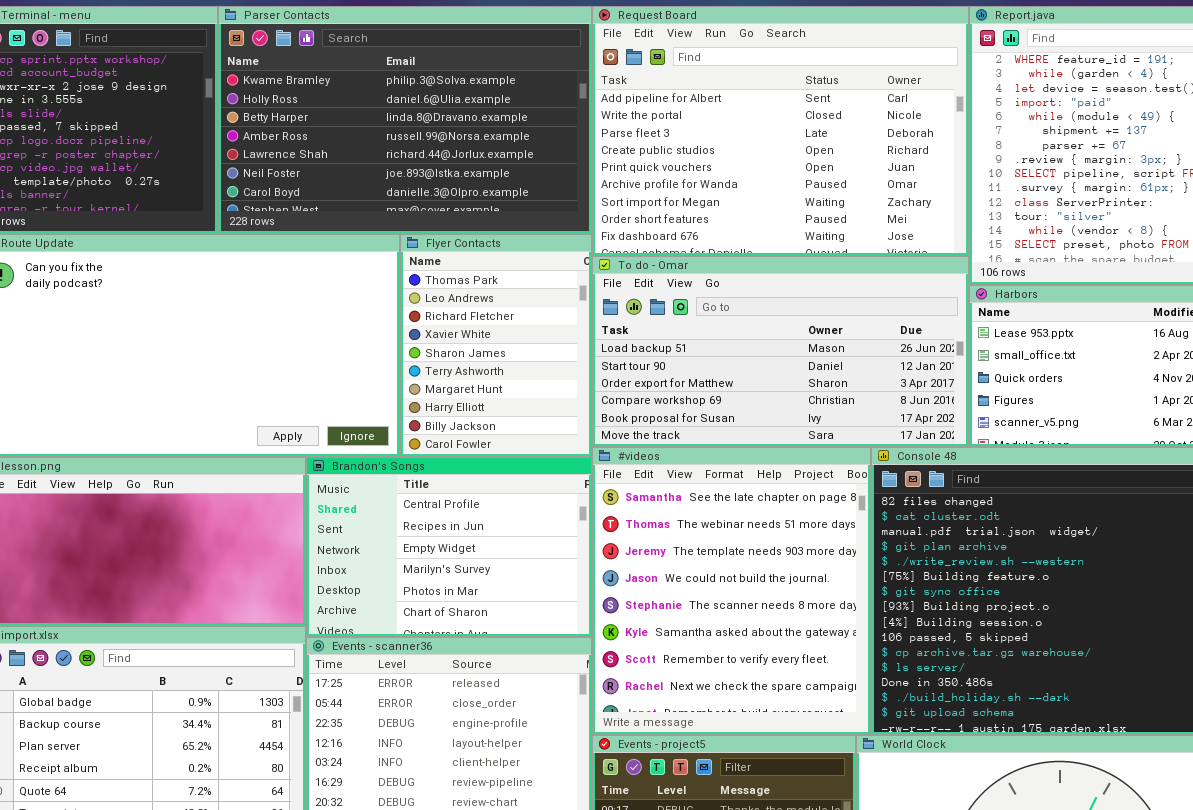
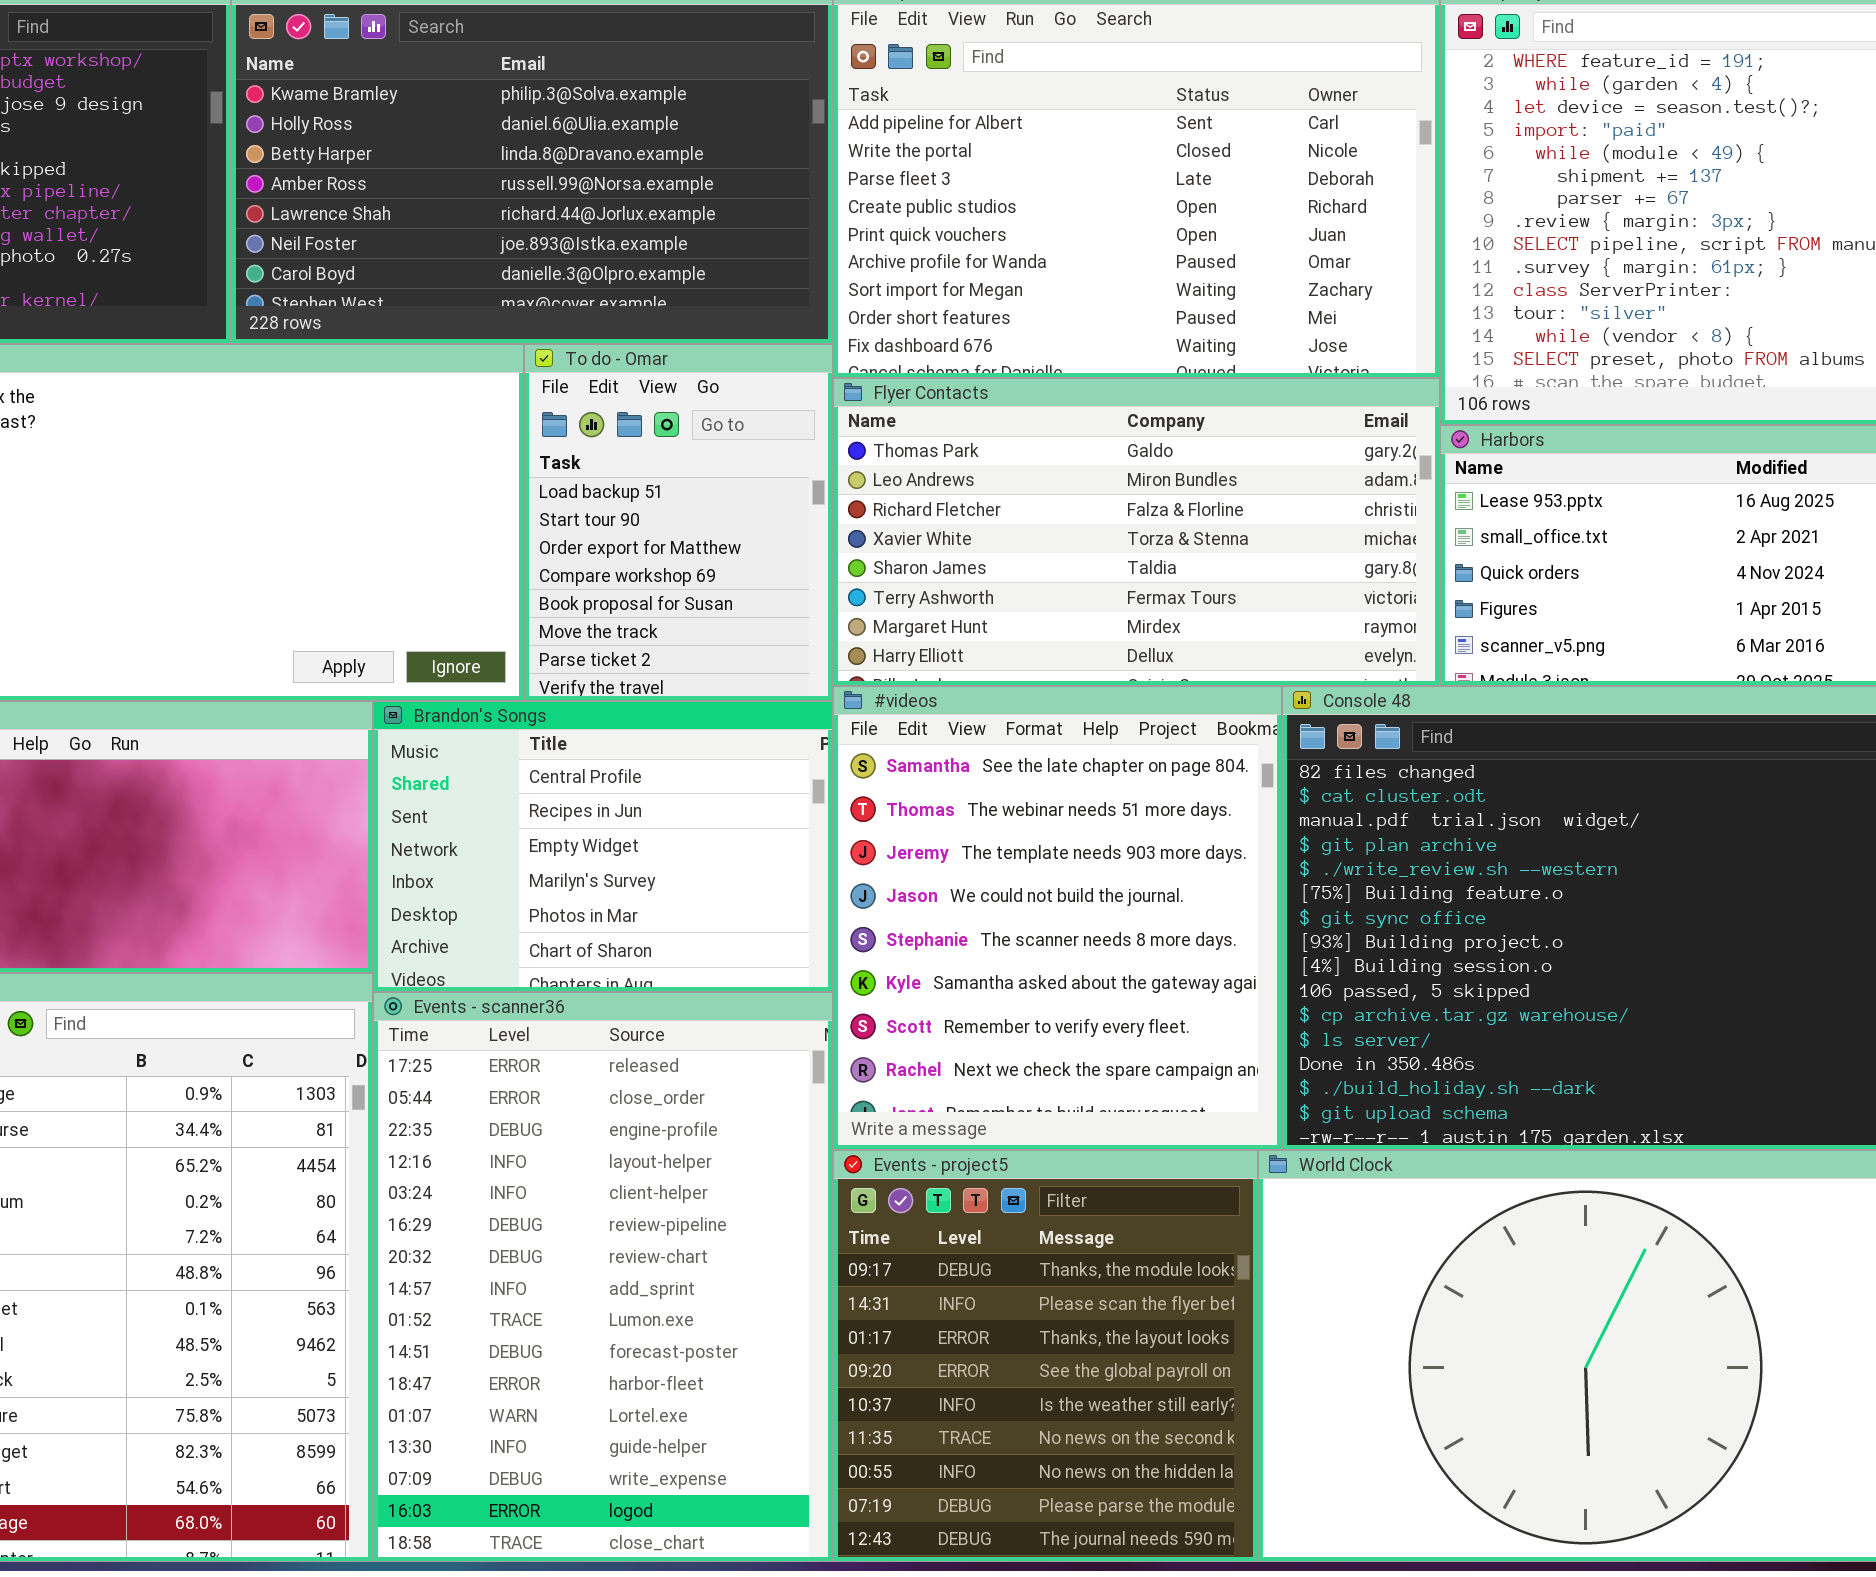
Flyer Contacts: [400,234,592,457] -> [833,378,1440,686], moved, resized
To do - Omar: [592,256,969,447] -> [524,344,833,701], moved, resized

